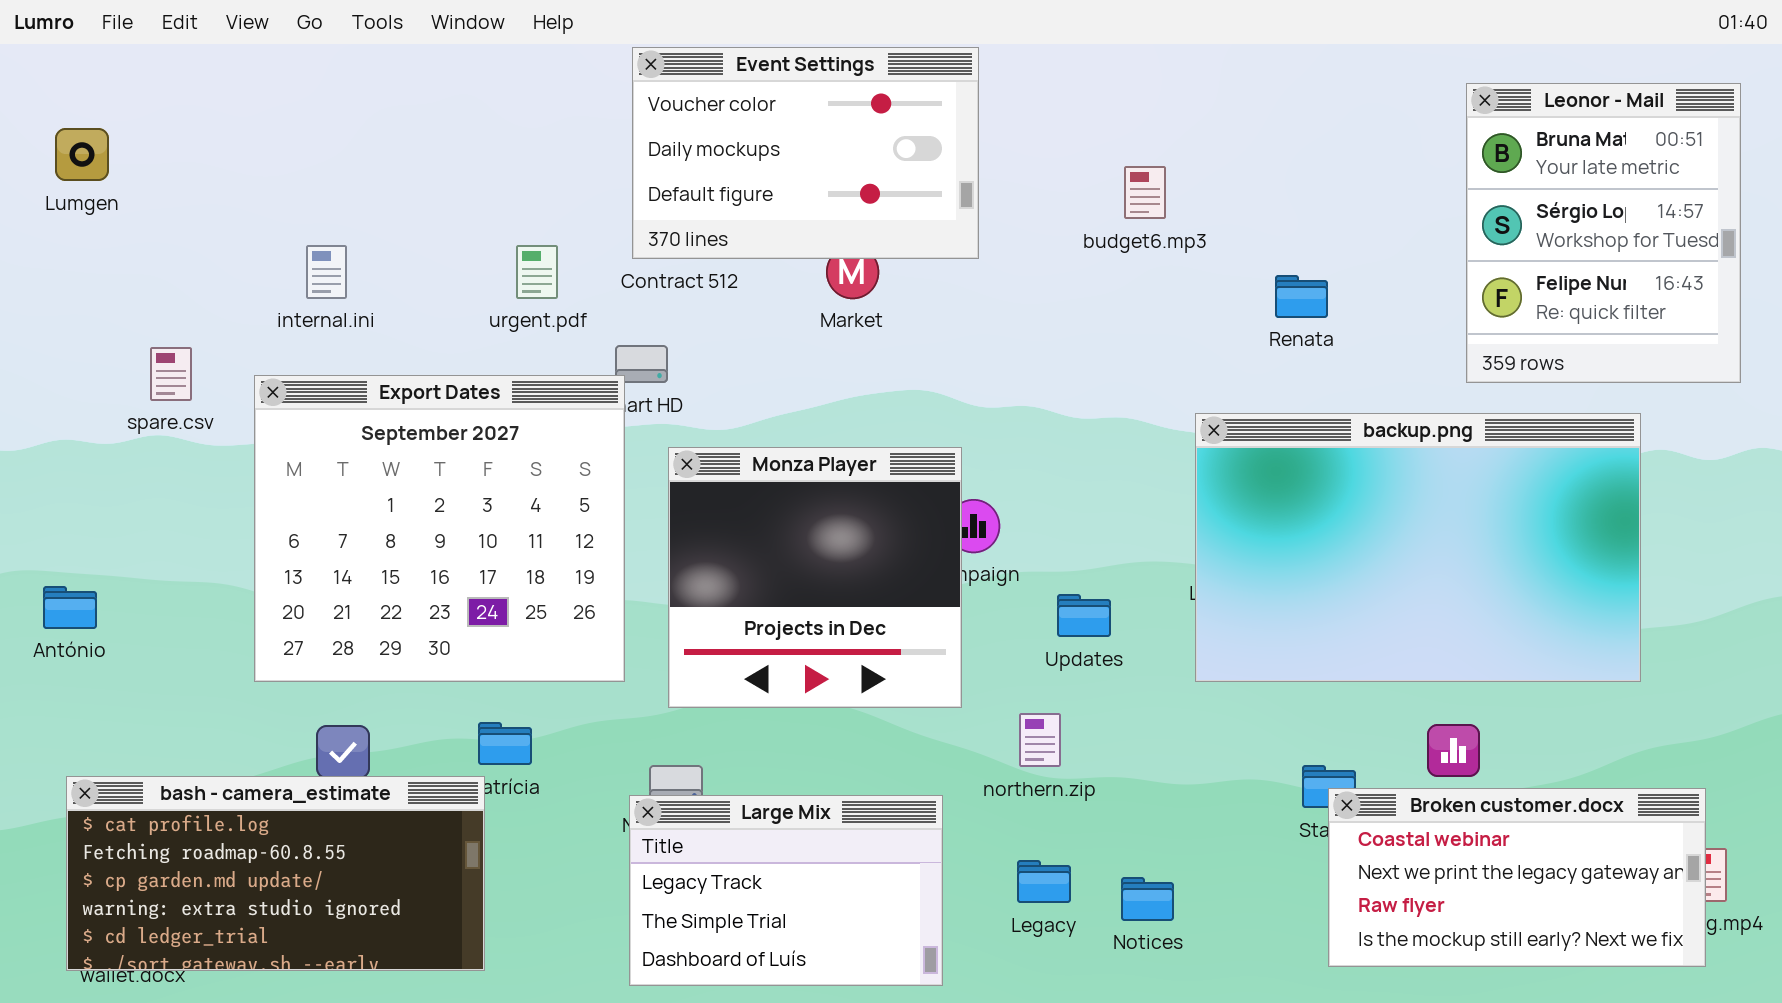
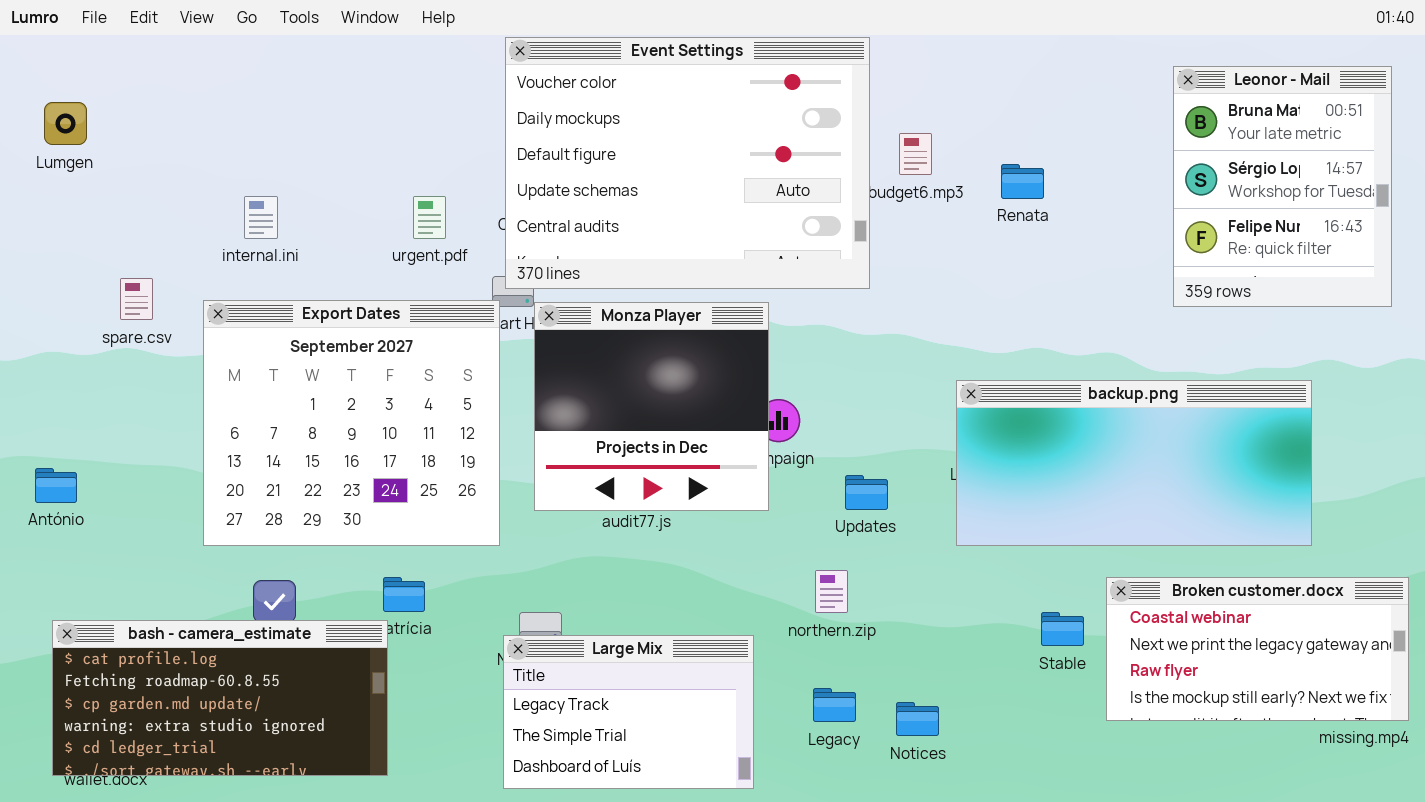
Event Settings: [632,47,979,259] -> [505,37,870,289], resized
Renata: [1275,275,1328,318] -> [1001,164,1044,199], moved
backup.png: [1195,413,1641,682] -> [956,380,1312,546], resized
Monza Player: [668,447,962,708] -> [534,302,769,511], moved
Broken customer.docx: [1328,788,1706,967] -> [1106,577,1409,721], moved

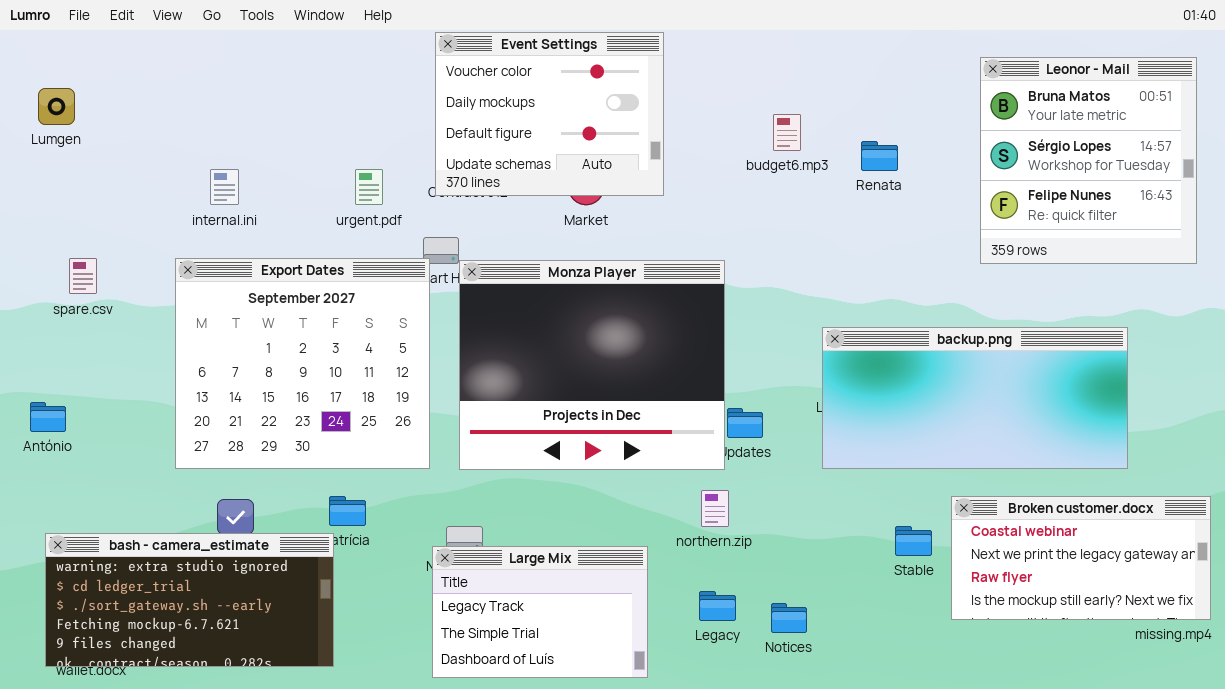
Event Settings: [505,37,870,289] -> [435,32,664,196], resized
Leonor - Mail: [1173,66,1392,307] -> [980,57,1197,264], resized
spare.csv: [120,278,153,320] -> [69,258,97,294], moved
Monza Player: [534,302,769,511] -> [459,260,725,470], resized
bash - camera_estimate: [52,620,388,776] -> [45,533,334,667], scrolled down 3 rows

